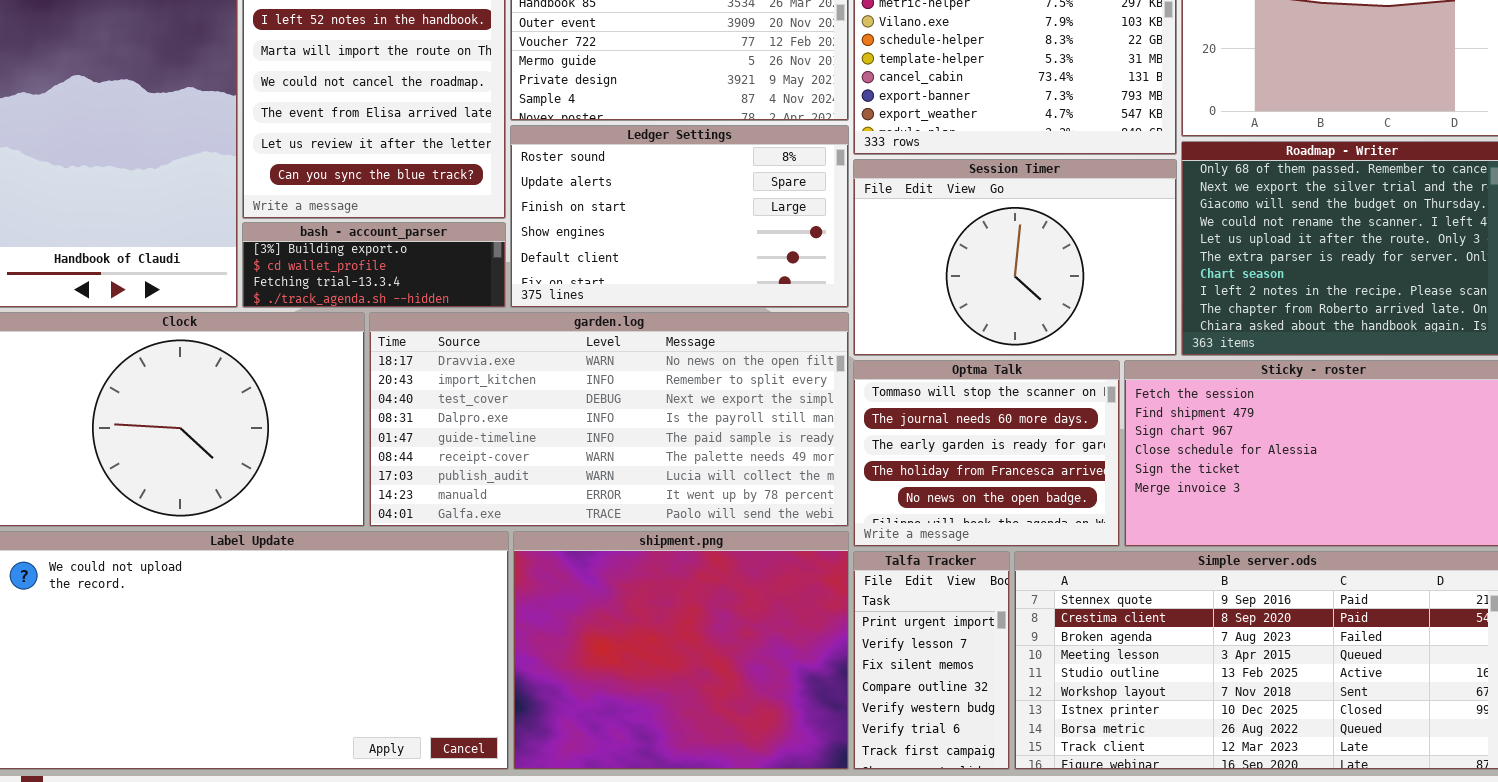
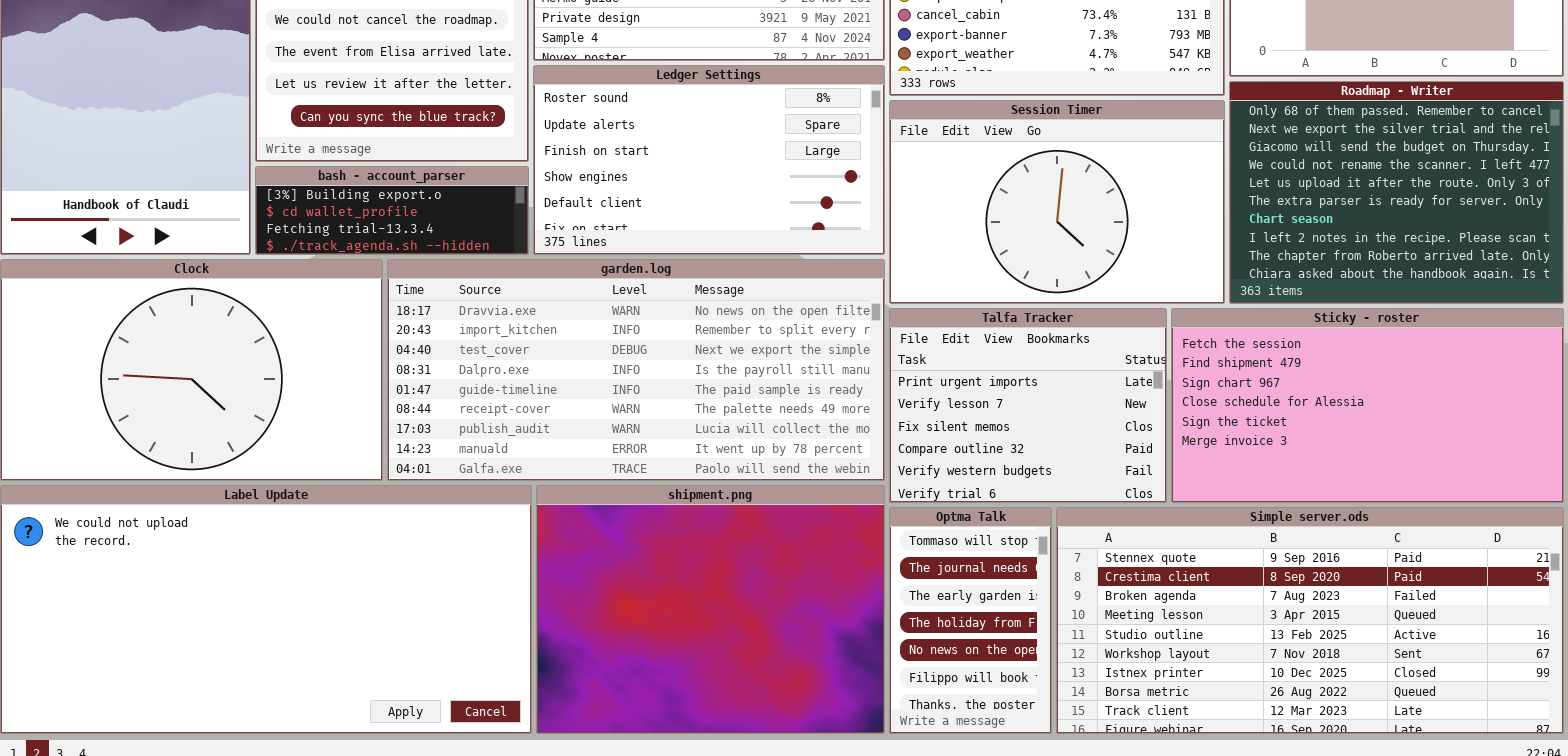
Optma Talk: [853,360,1120,547] -> [889,507,1052,734], moved, resized
Talfa Tracker: [853,551,1010,770] -> [889,308,1167,503], moved, resized

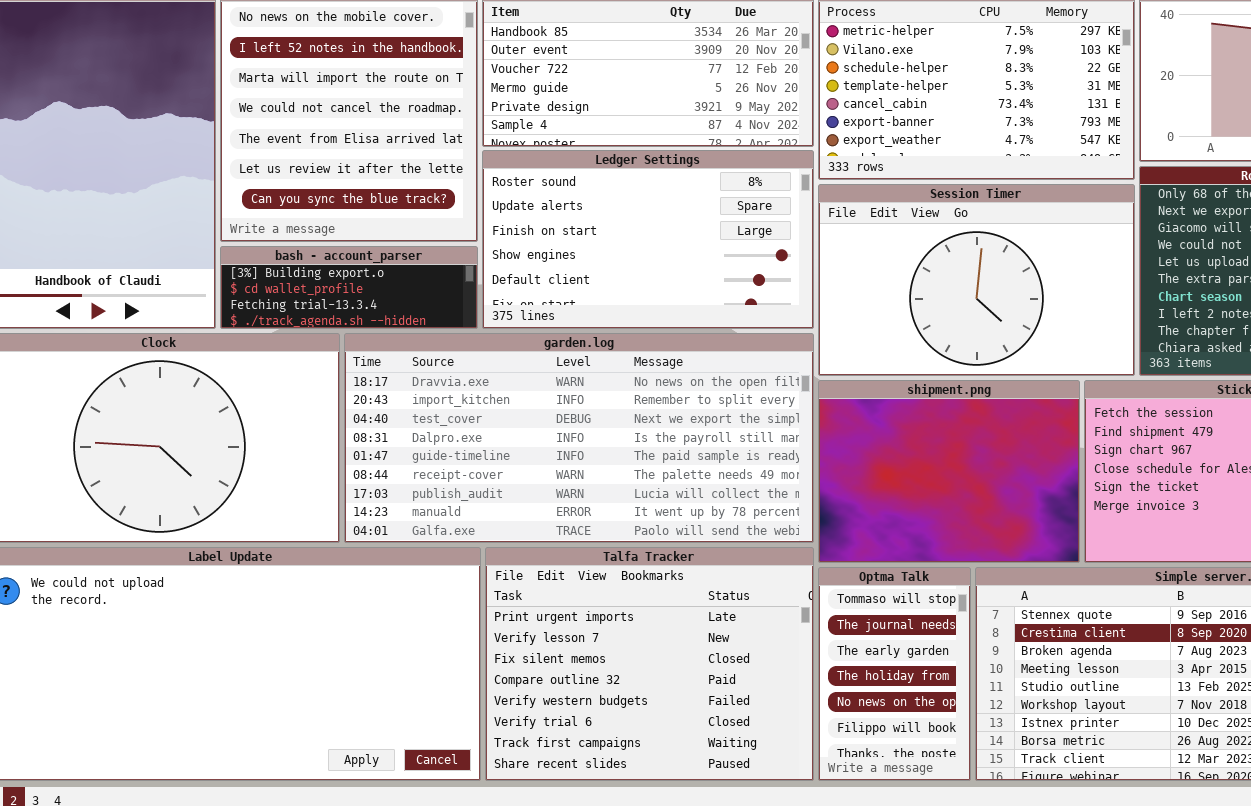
Talfa Tracker: [889,308,1167,503] -> [485,547,814,781], moved, resized
shipment.png: [536,485,885,734] -> [818,380,1080,563], moved, resized

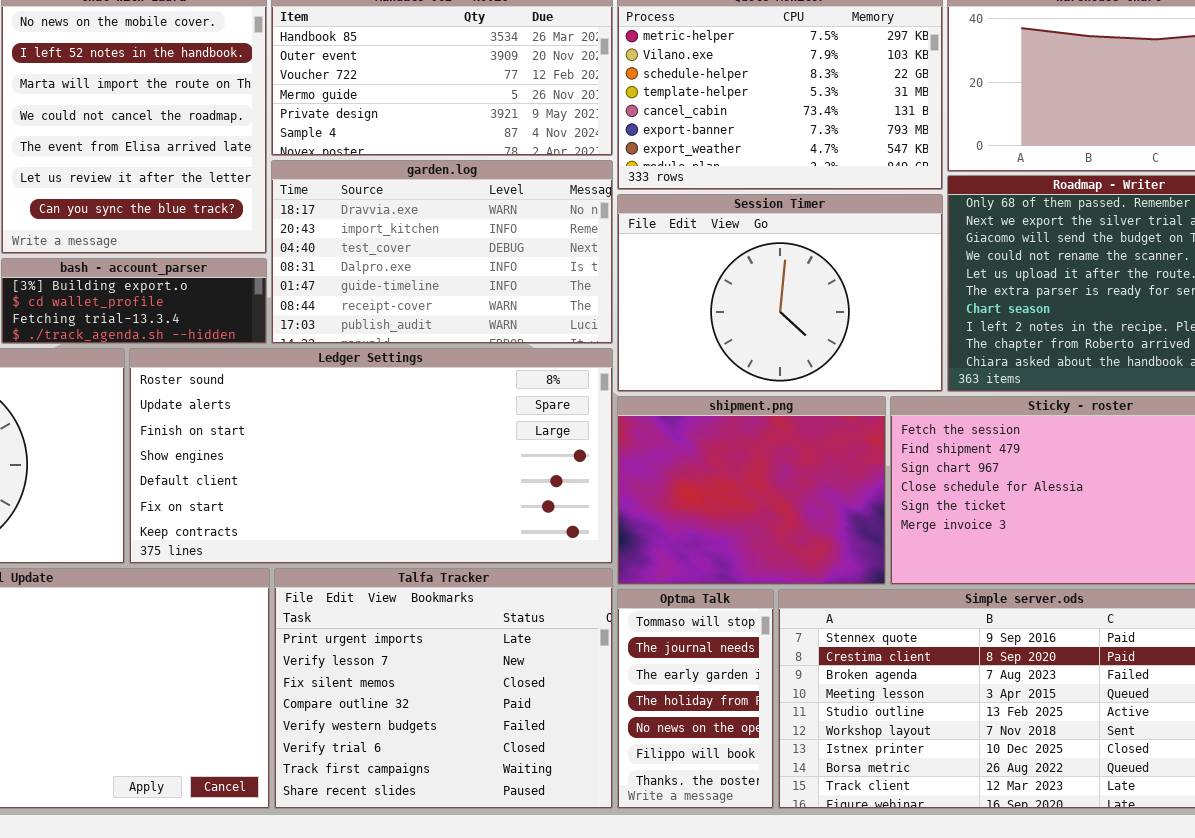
Ledger Settings: [482,150,814,329] -> [129,348,613,564], moved, resized
garden.log: [344,333,814,543] -> [271,160,613,344], moved, resized

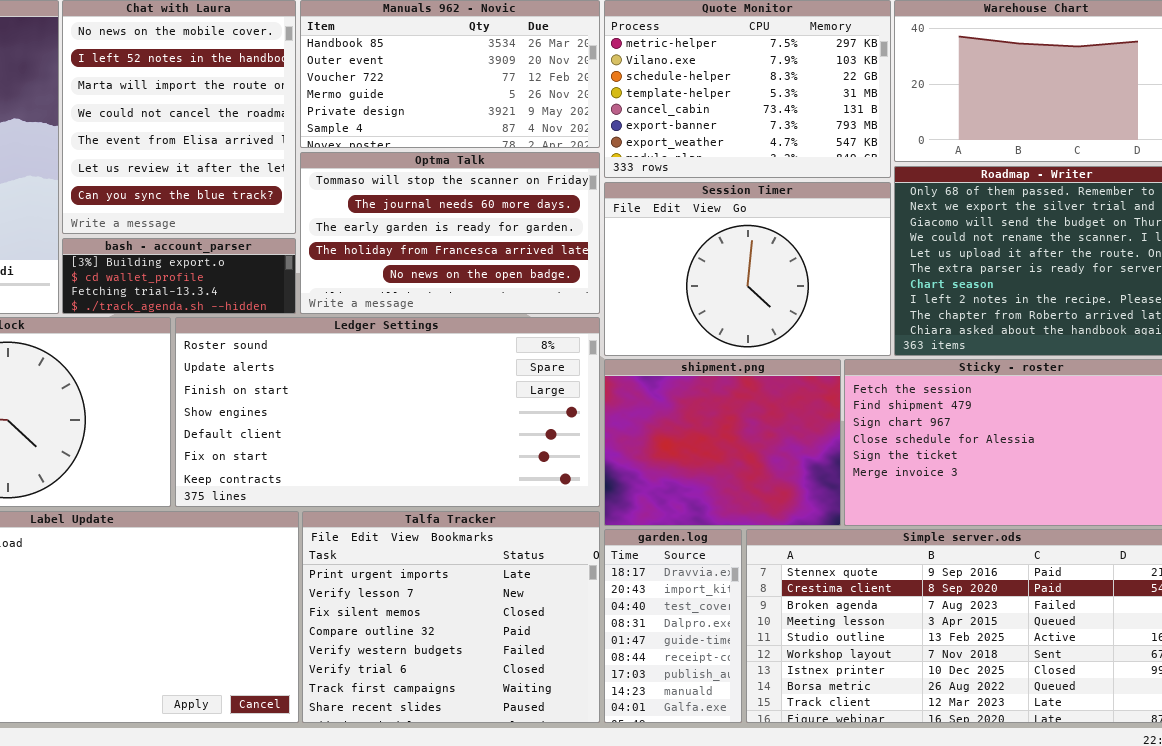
garden.log: [271,160,613,344] -> [604,529,742,723], moved, resized
Optma Talk: [617,589,774,809] -> [300,152,600,314], moved, resized

